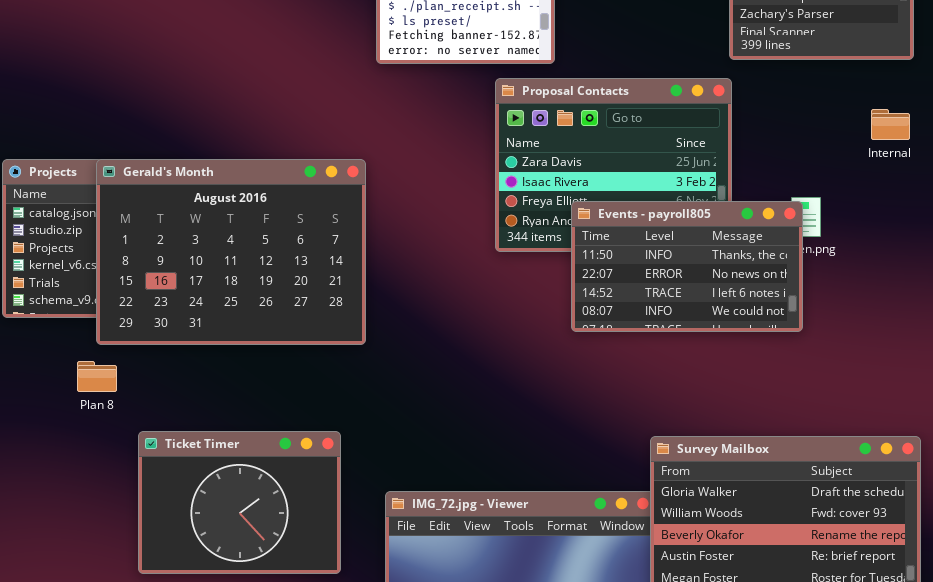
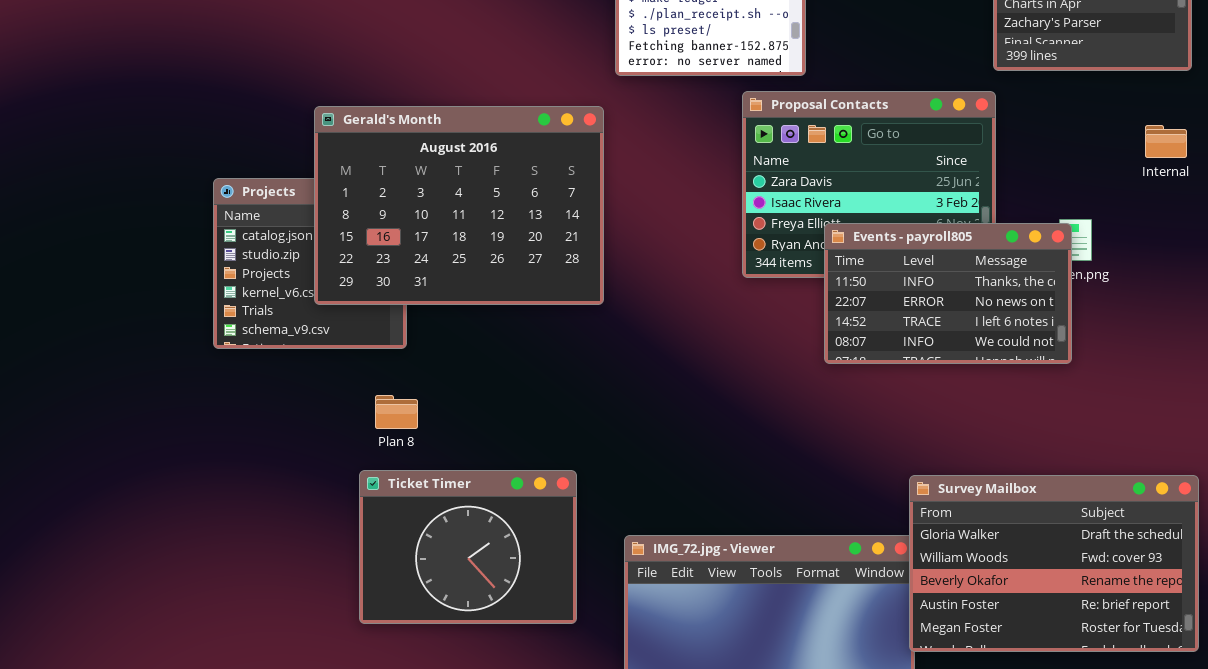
Gerald's Month: [96,159,366,345] -> [314,106,604,305], moved
Plan 8: [77,361,117,392] -> [375,395,418,429], moved

